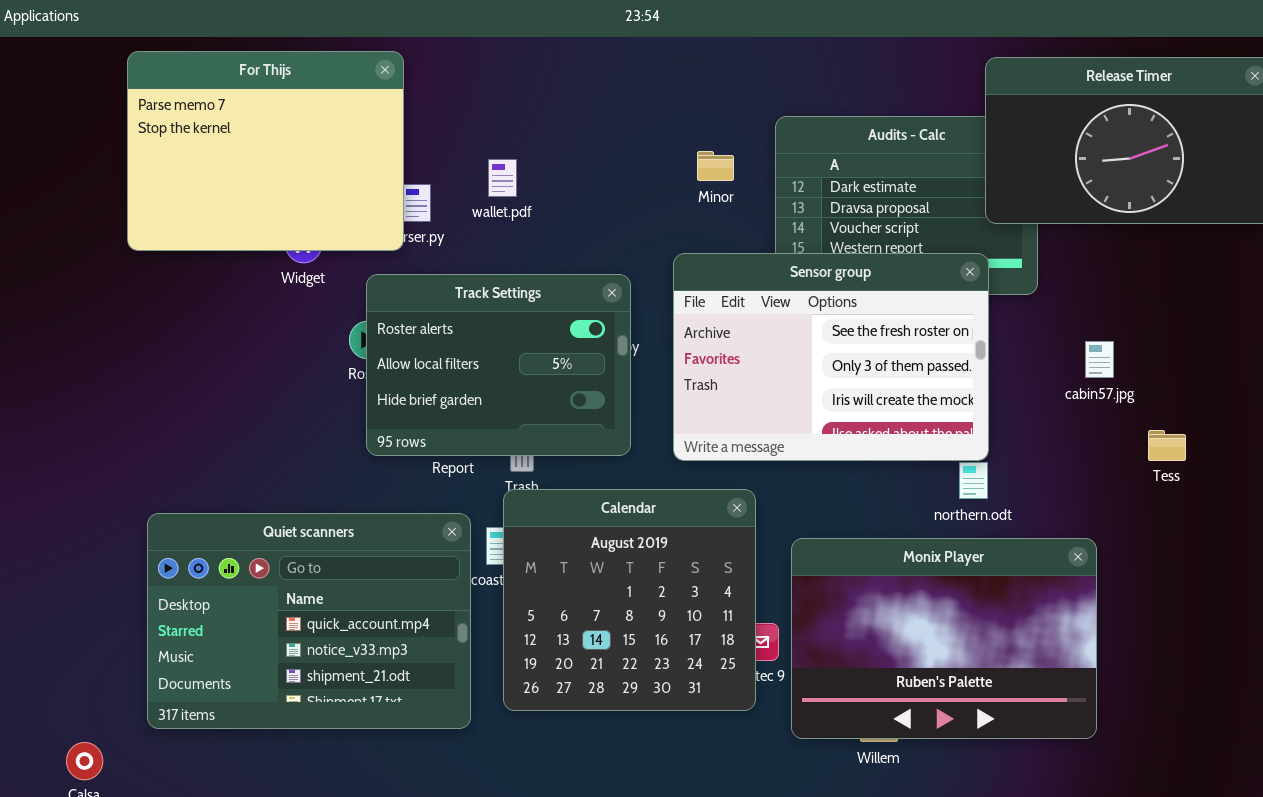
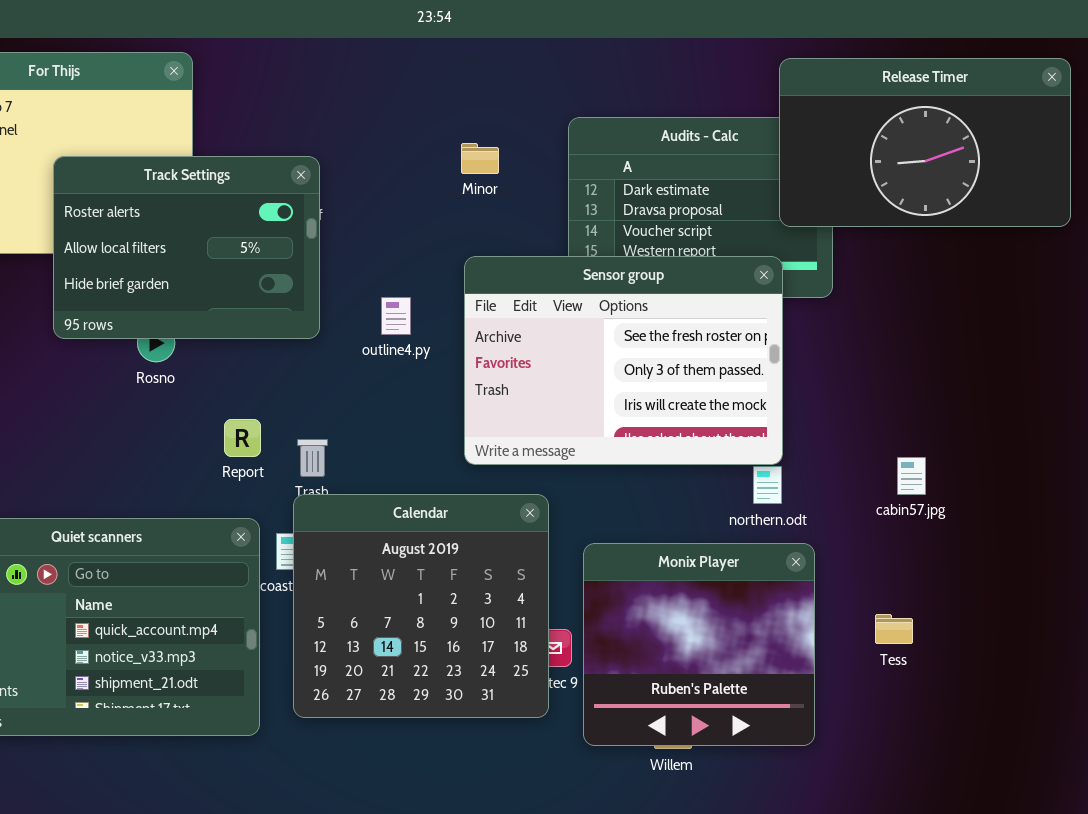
Minor: [697,151,734,181] -> [461,143,499,174], moved
Track Settings: [366,274,631,456] -> [53,156,320,339], moved
cabin57.jpg: [1085,341,1114,378] -> [897,457,926,495], moved
Tess: [1148,430,1186,461] -> [875,614,913,644], moved
Monix Player: [791,538,1097,739] -> [583,543,815,746], resized

